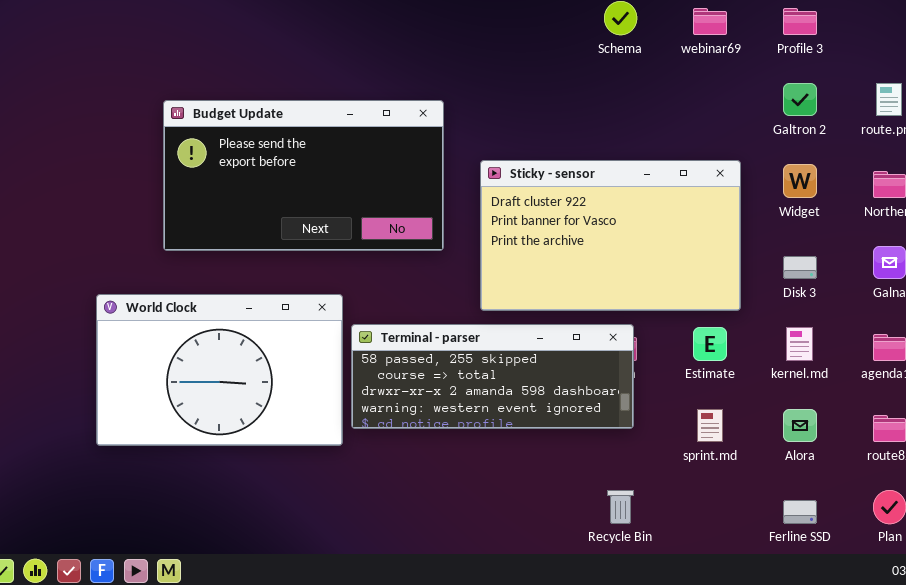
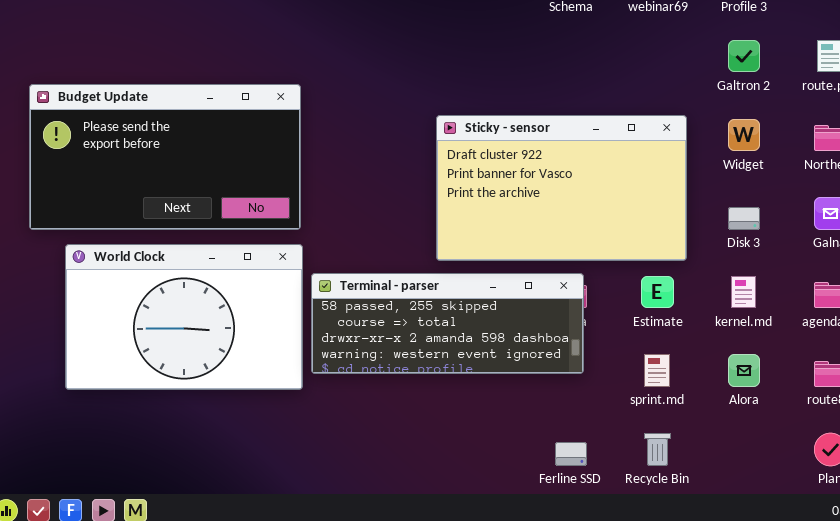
Budget Update: [163,100,444,251] -> [29,84,301,230], moved
Recycle Bin: [607,490,634,524] -> [644,433,671,466], moved
Ferline SSD: [783,500,817,524] -> [555,442,587,466], moved

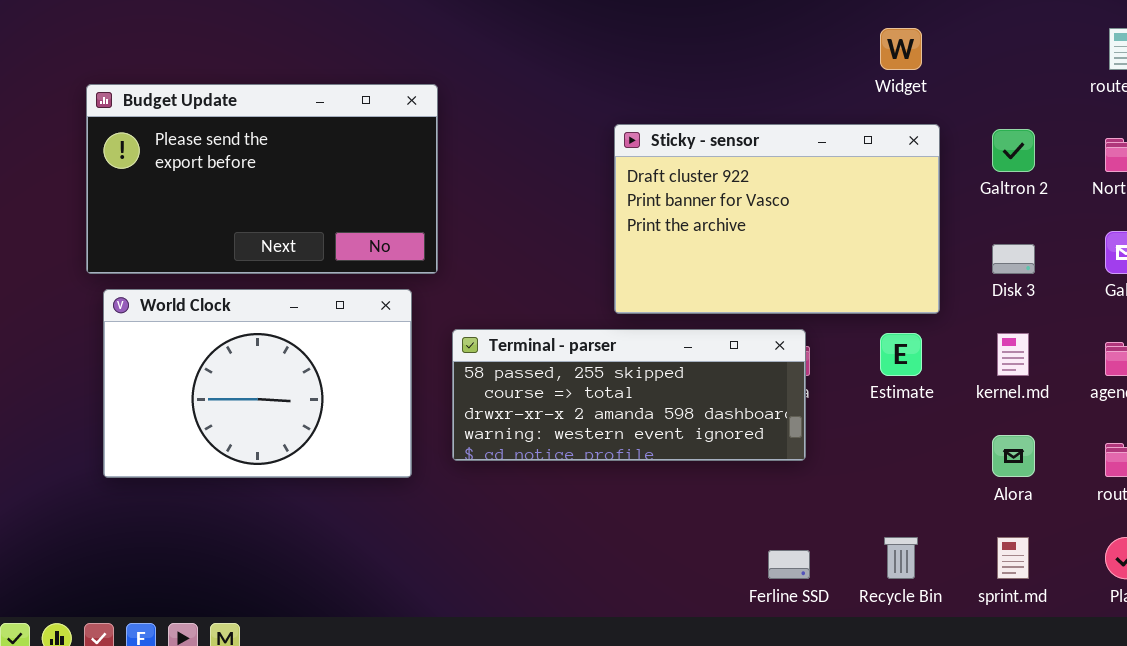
Galtron 2: [728,40,760,72] -> [992,129,1035,172], moved
Widget: [728,119,760,151] -> [880,28,922,70], moved
World Clock: [65,244,303,390] -> [103,289,412,478], moved
sprint.md: [644,354,670,387] -> [997,537,1029,579], moved

